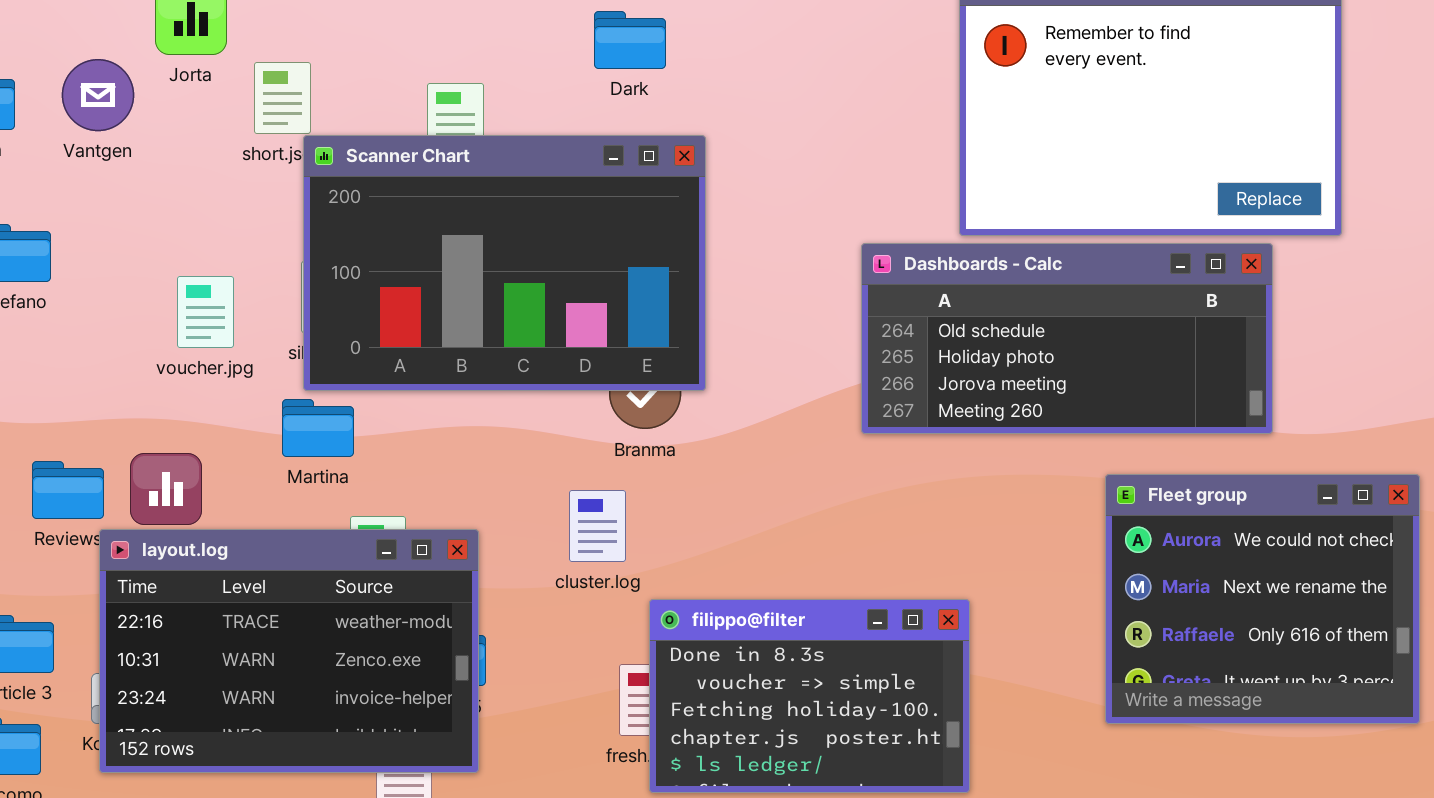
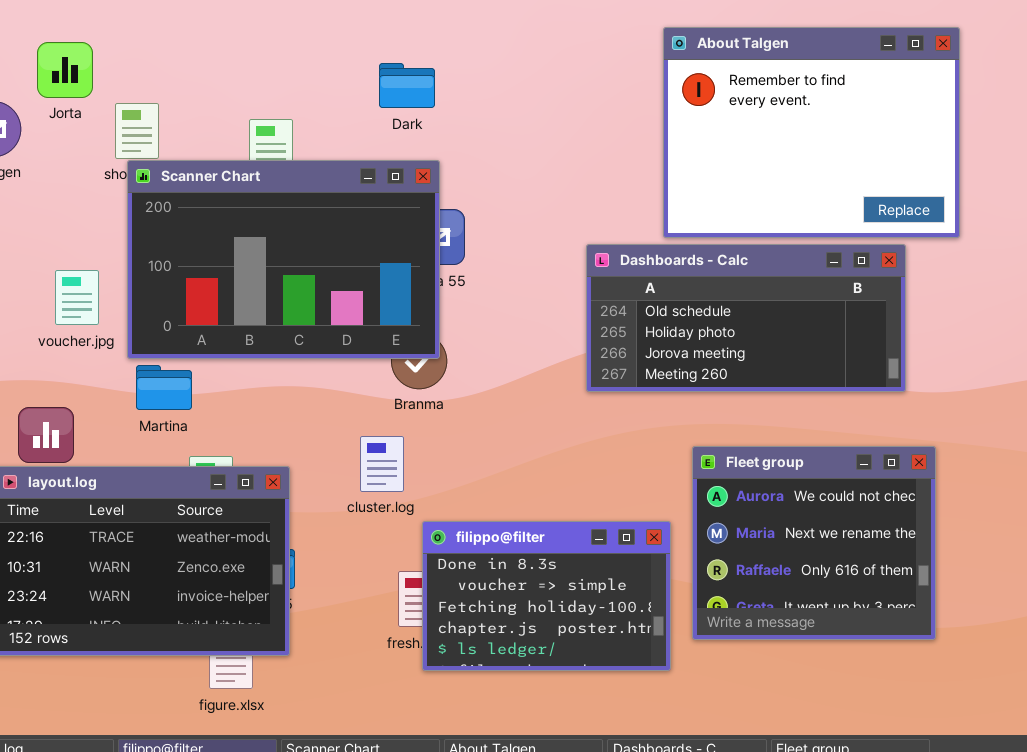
Scanner Chart: [303,135,706,391] -> [127,160,440,359], moved
Fleet group: [1105,474,1420,724] -> [692,446,936,640], moved

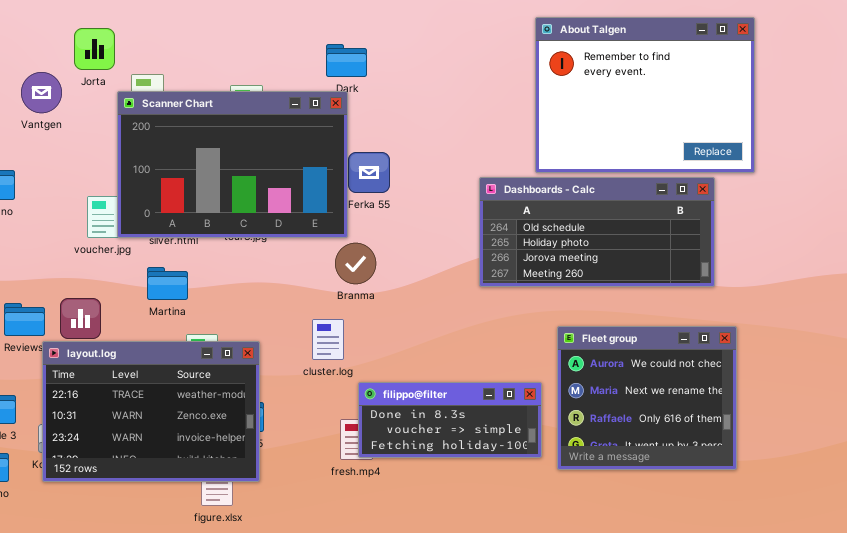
Scanner Chart: [127,160,440,359] -> [117,91,348,238], moved
filippo@filter: [422,521,671,671] -> [358,382,542,458], resized

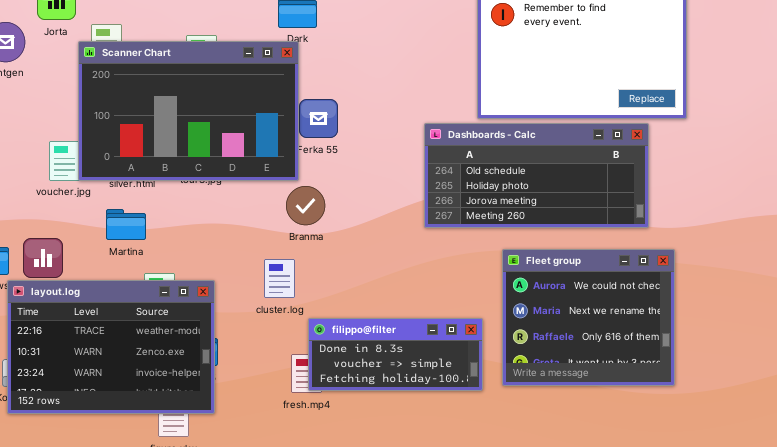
Fleet group: [557,326,737,470] -> [502,249,675,386], moved

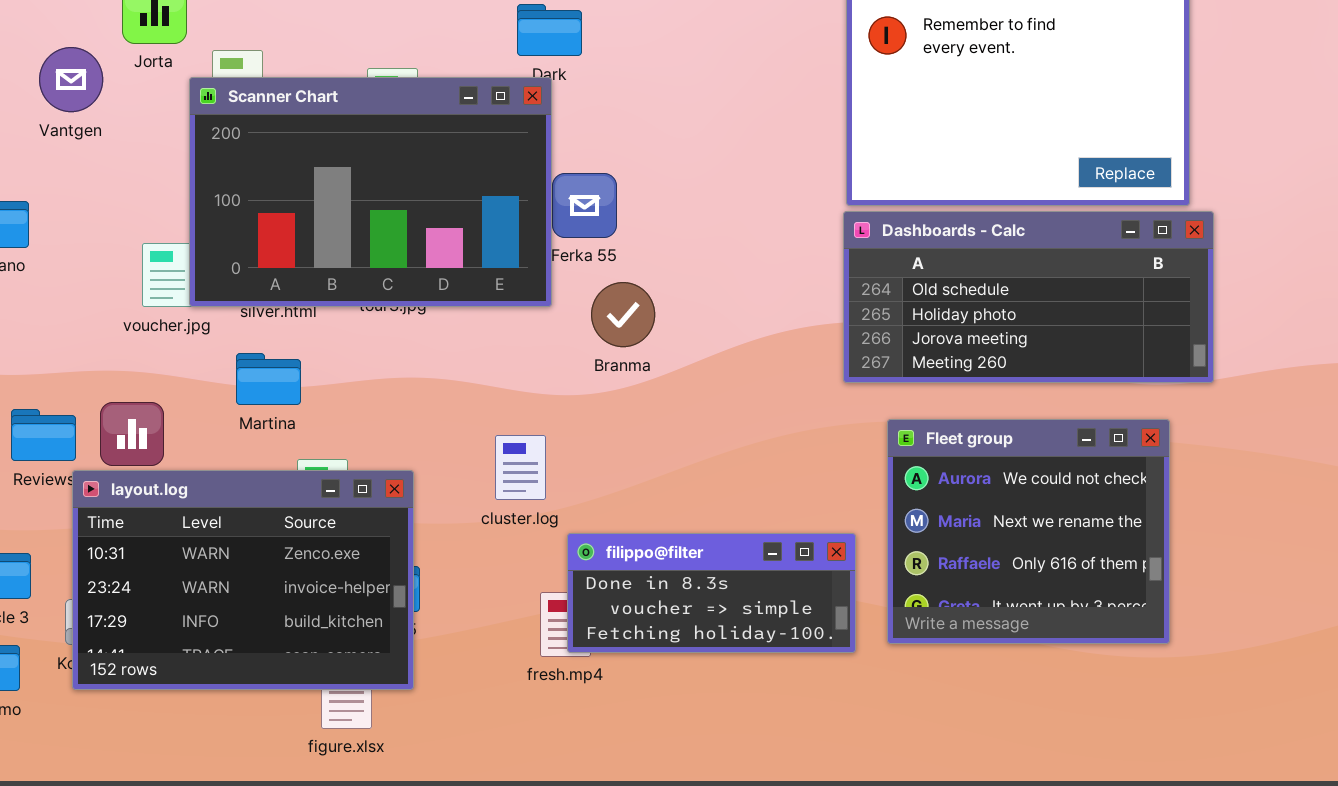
Dashboards - Calc: [424,123,649,228] -> [843,211,1214,383], moved
Branma: [286,186,325,225] -> [591,282,655,347], moved
layout.log: [7,280,215,414] -> [72,470,414,690], scrolled down 1 row

